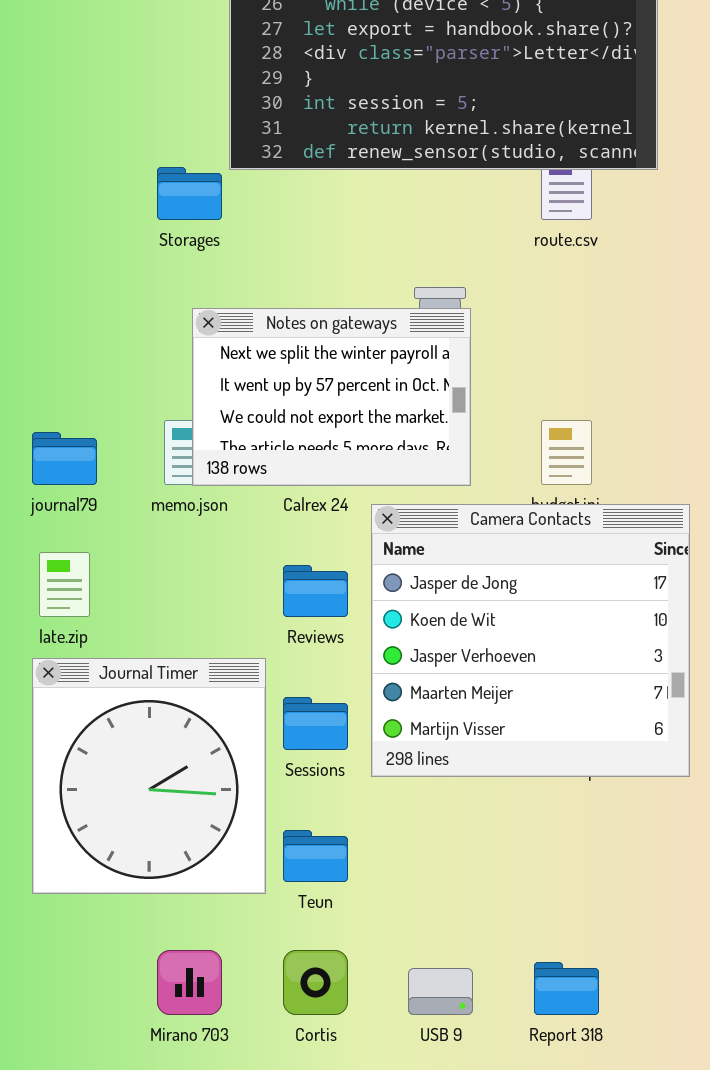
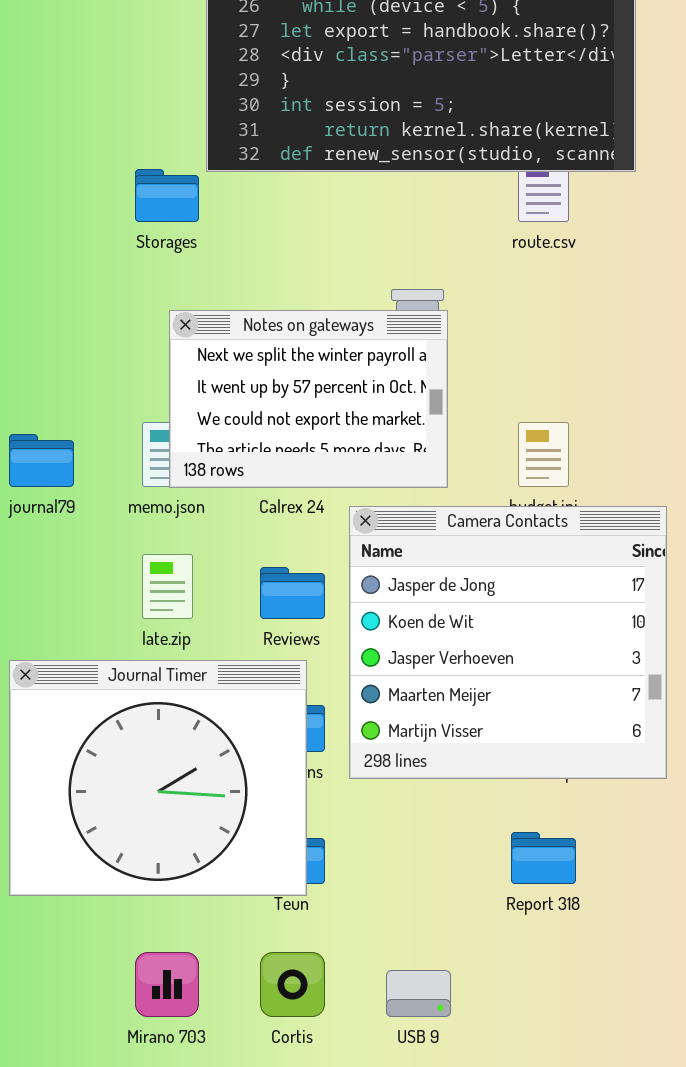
late.zip: [39,552,90,617] -> [142,554,193,619], moved
Journal Timer: [32,658,266,894] -> [9,660,307,896], resized
Report 318: [534,962,599,1015] -> [511,832,576,884], moved

